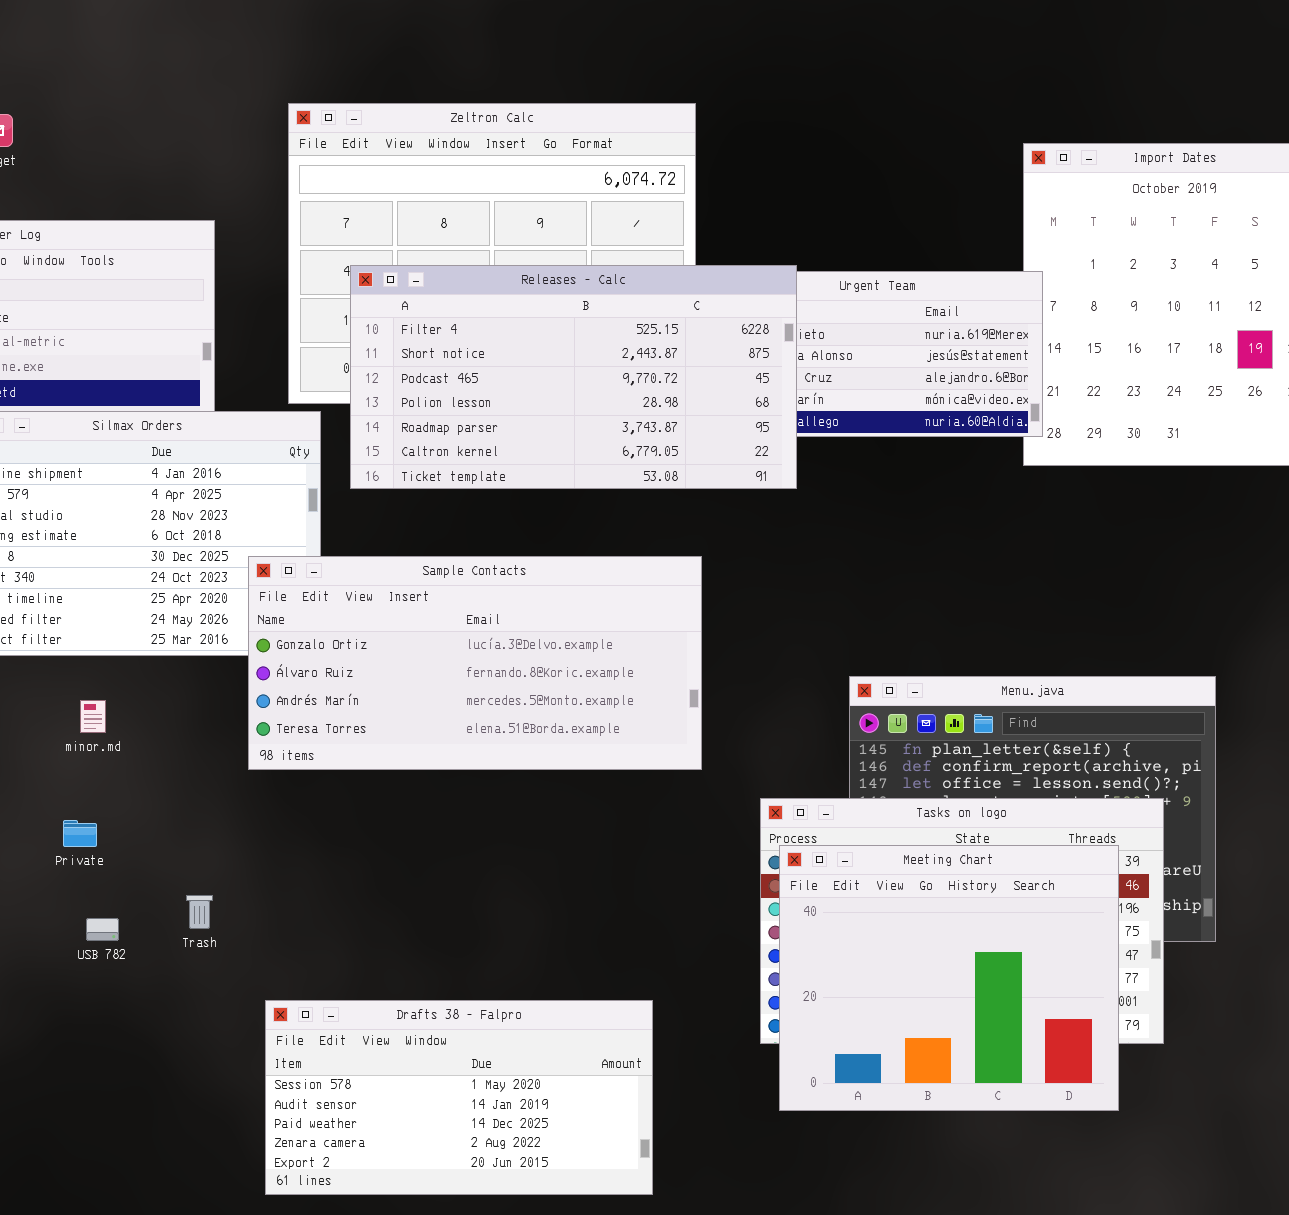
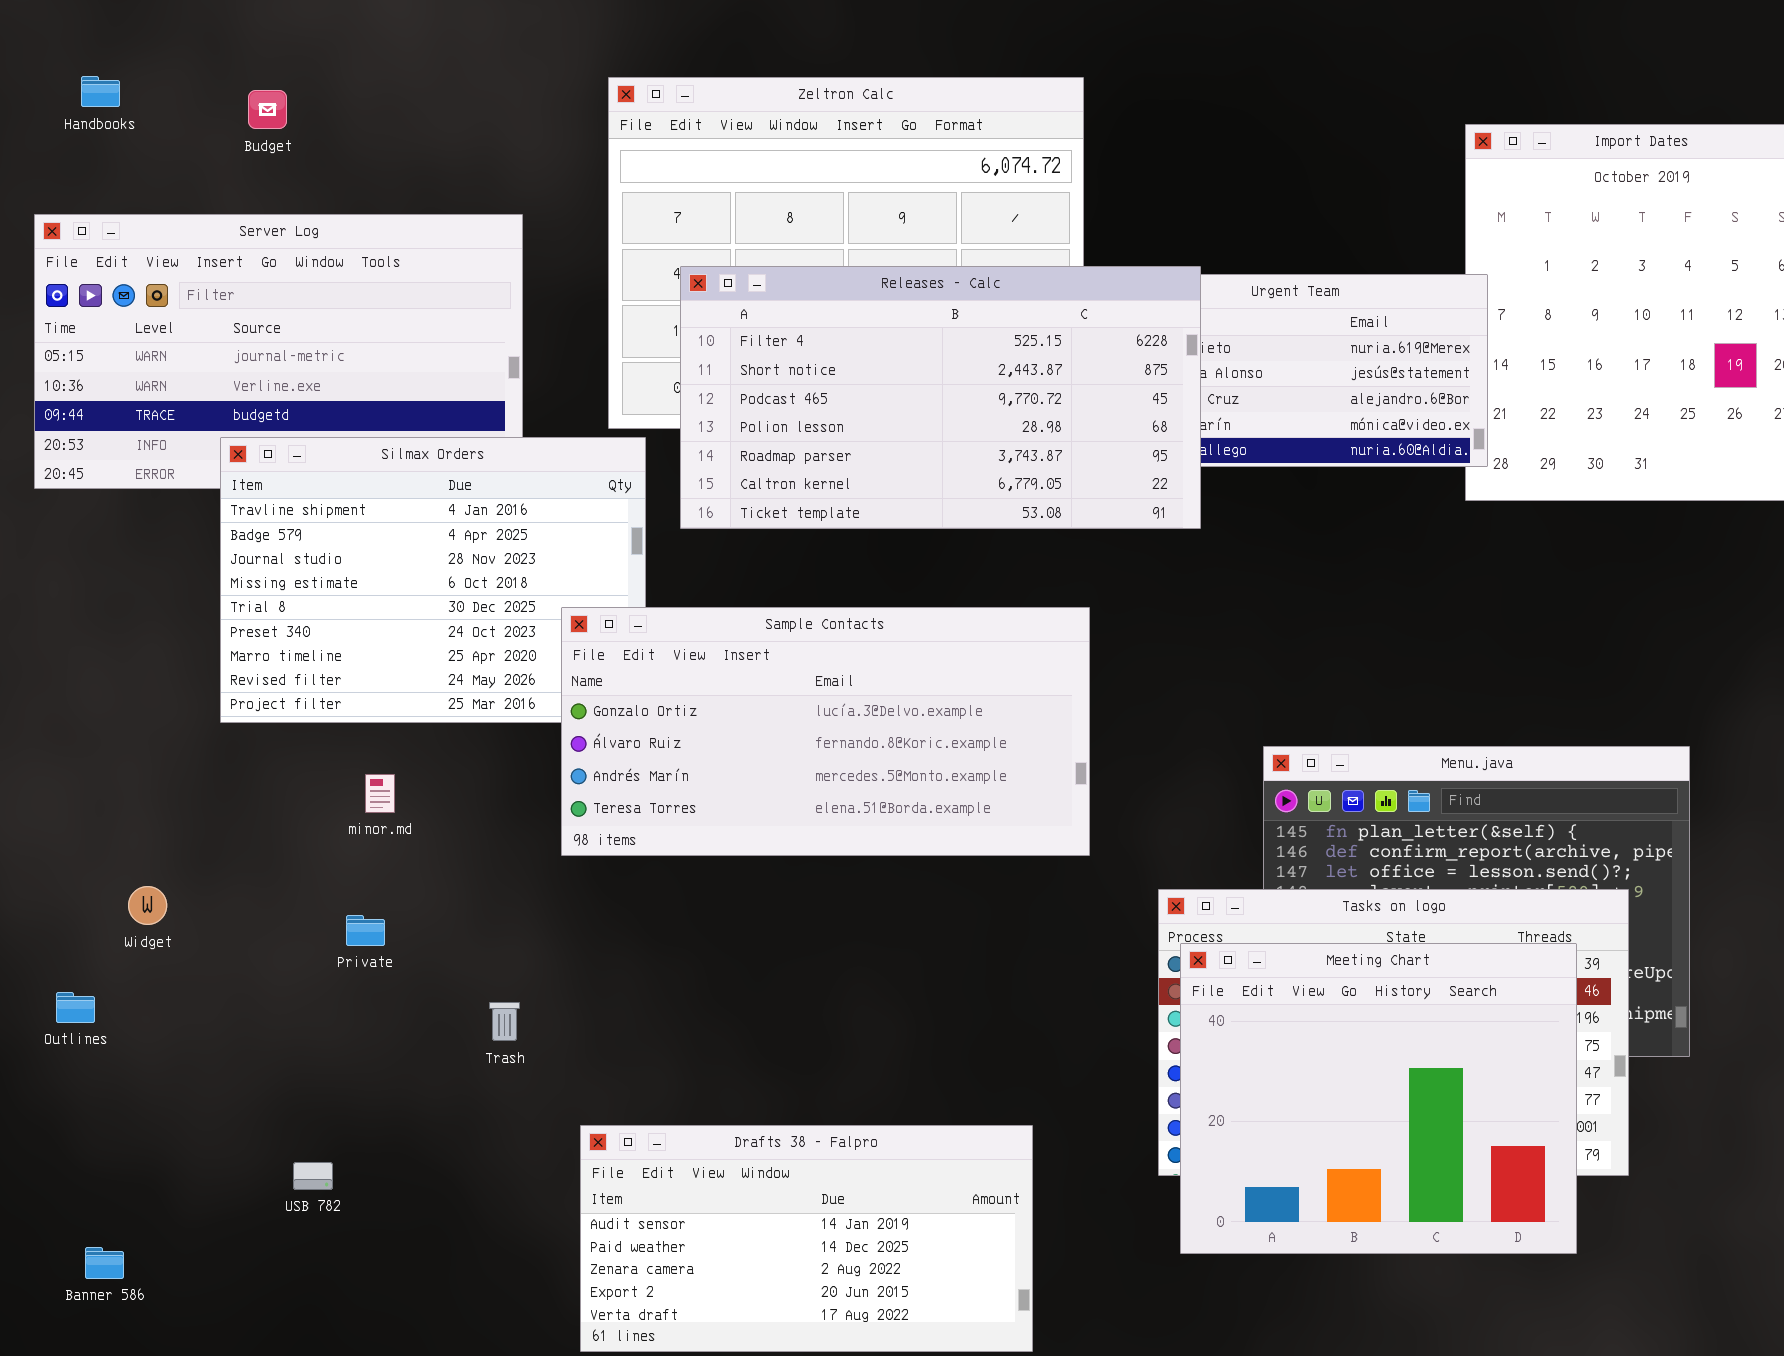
USB 782: [86,918,119,941] -> [293,1162,333,1190], moved
Drafts 38 - Falpro: [265,1000,653,1195] -> [580,1125,1033,1352], scrolled down 1 row

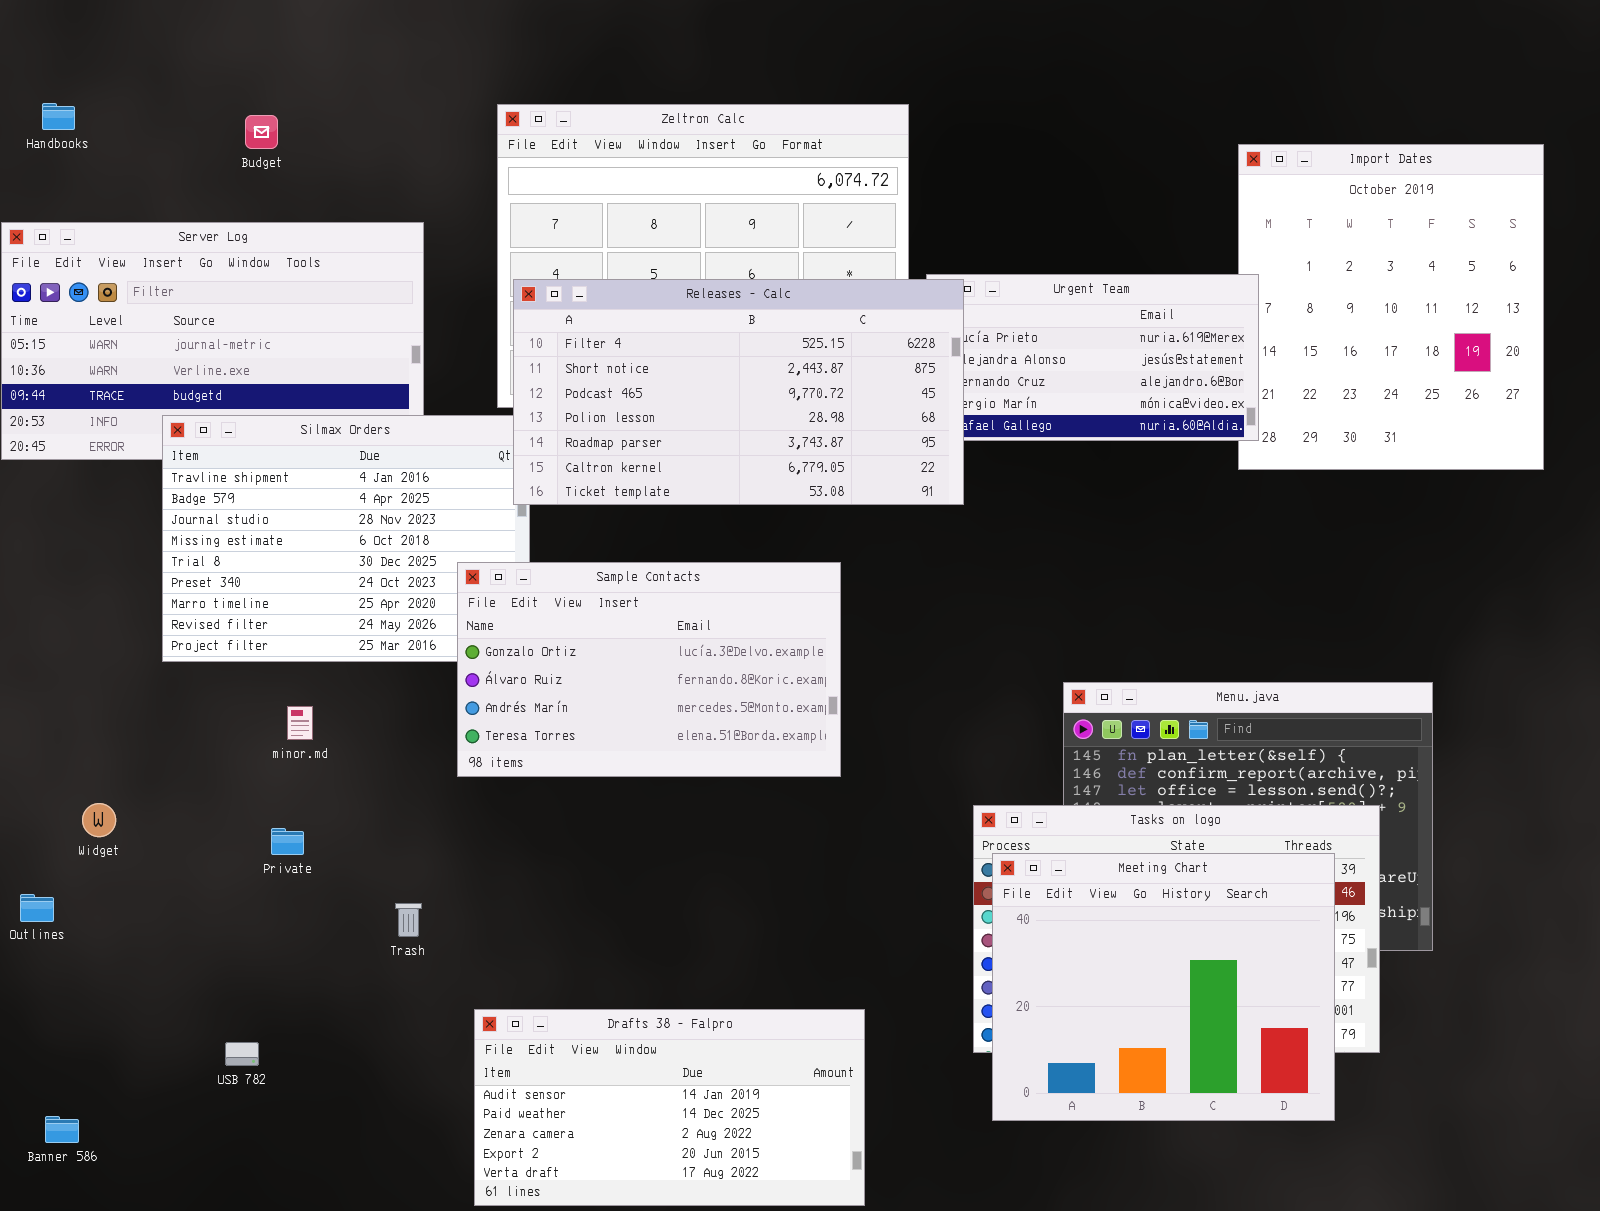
Budget: [248,90,287,129] -> [245,115,278,149], moved
Releases - Calc: [680,266,1201,529] -> [513,279,964,505], moved
Sample Contacts: [561,607,1090,856] -> [457,562,841,777], resized

